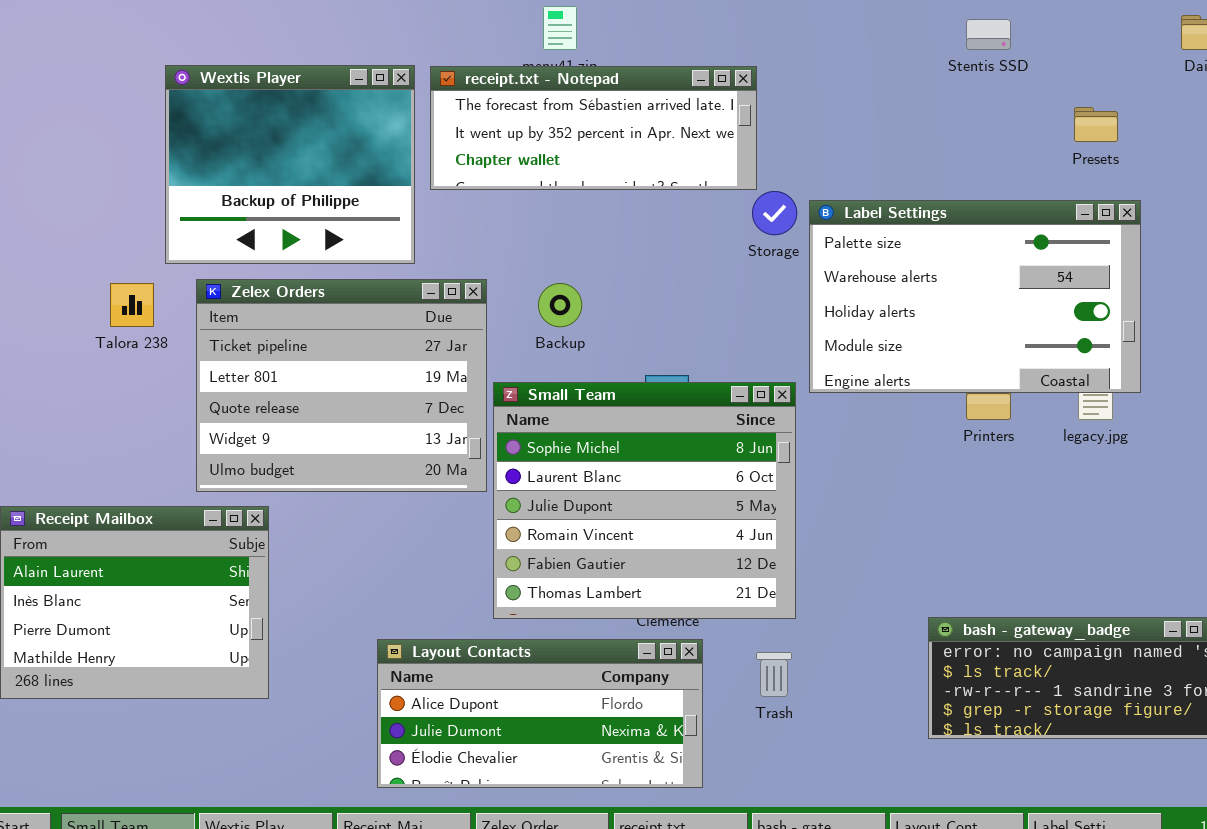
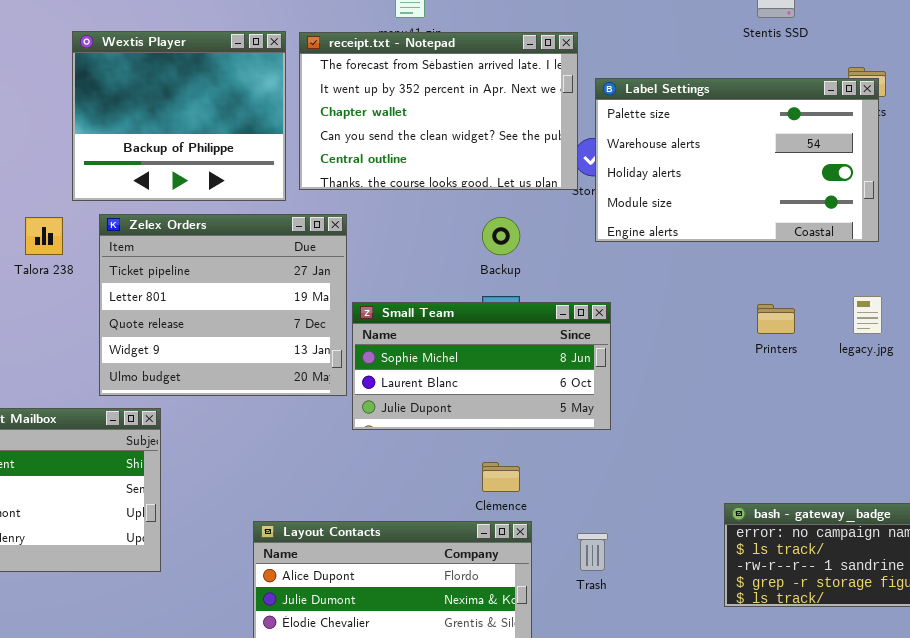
receipt.txt - Notepad: [430,66,757,190] -> [299,32,578,190], resized
Label Settings: [809,200,1141,393] -> [595,78,879,242], moved
Backup: [538,283,582,327] -> [482,217,520,255], moved
Small Team: [493,382,796,619] -> [352,302,611,430], resized

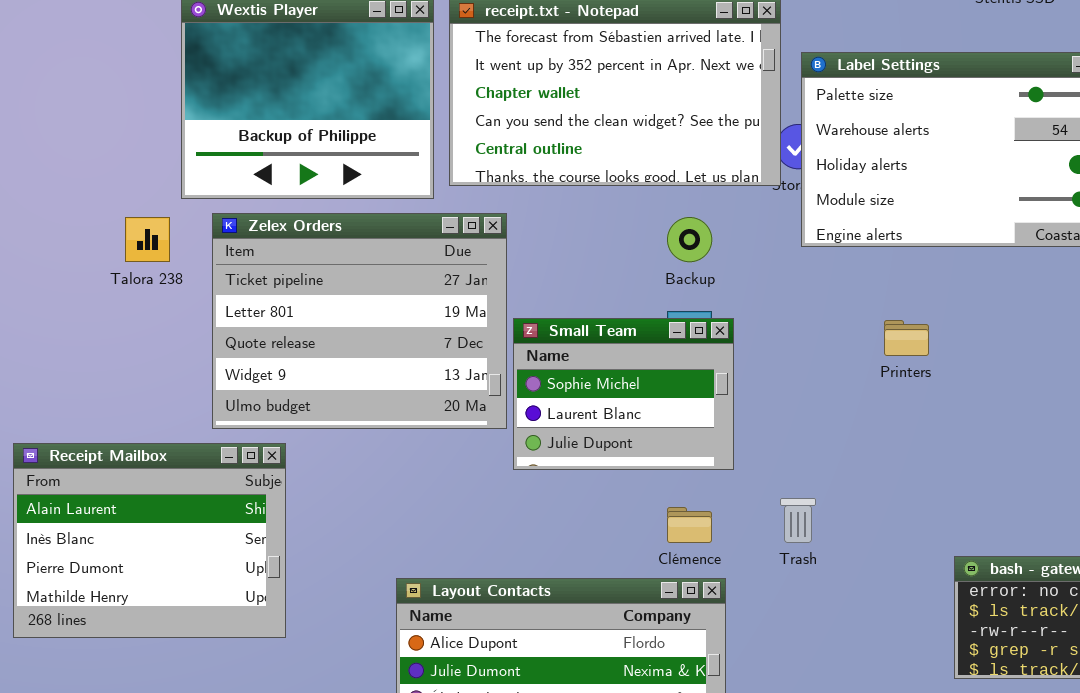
Small Team: [352,302,611,430] -> [513,318,734,470], resized
Printers: [757,304,795,334] -> [884,320,929,356], moved
Trash: [577,533,608,571] -> [780,498,816,543], moved

